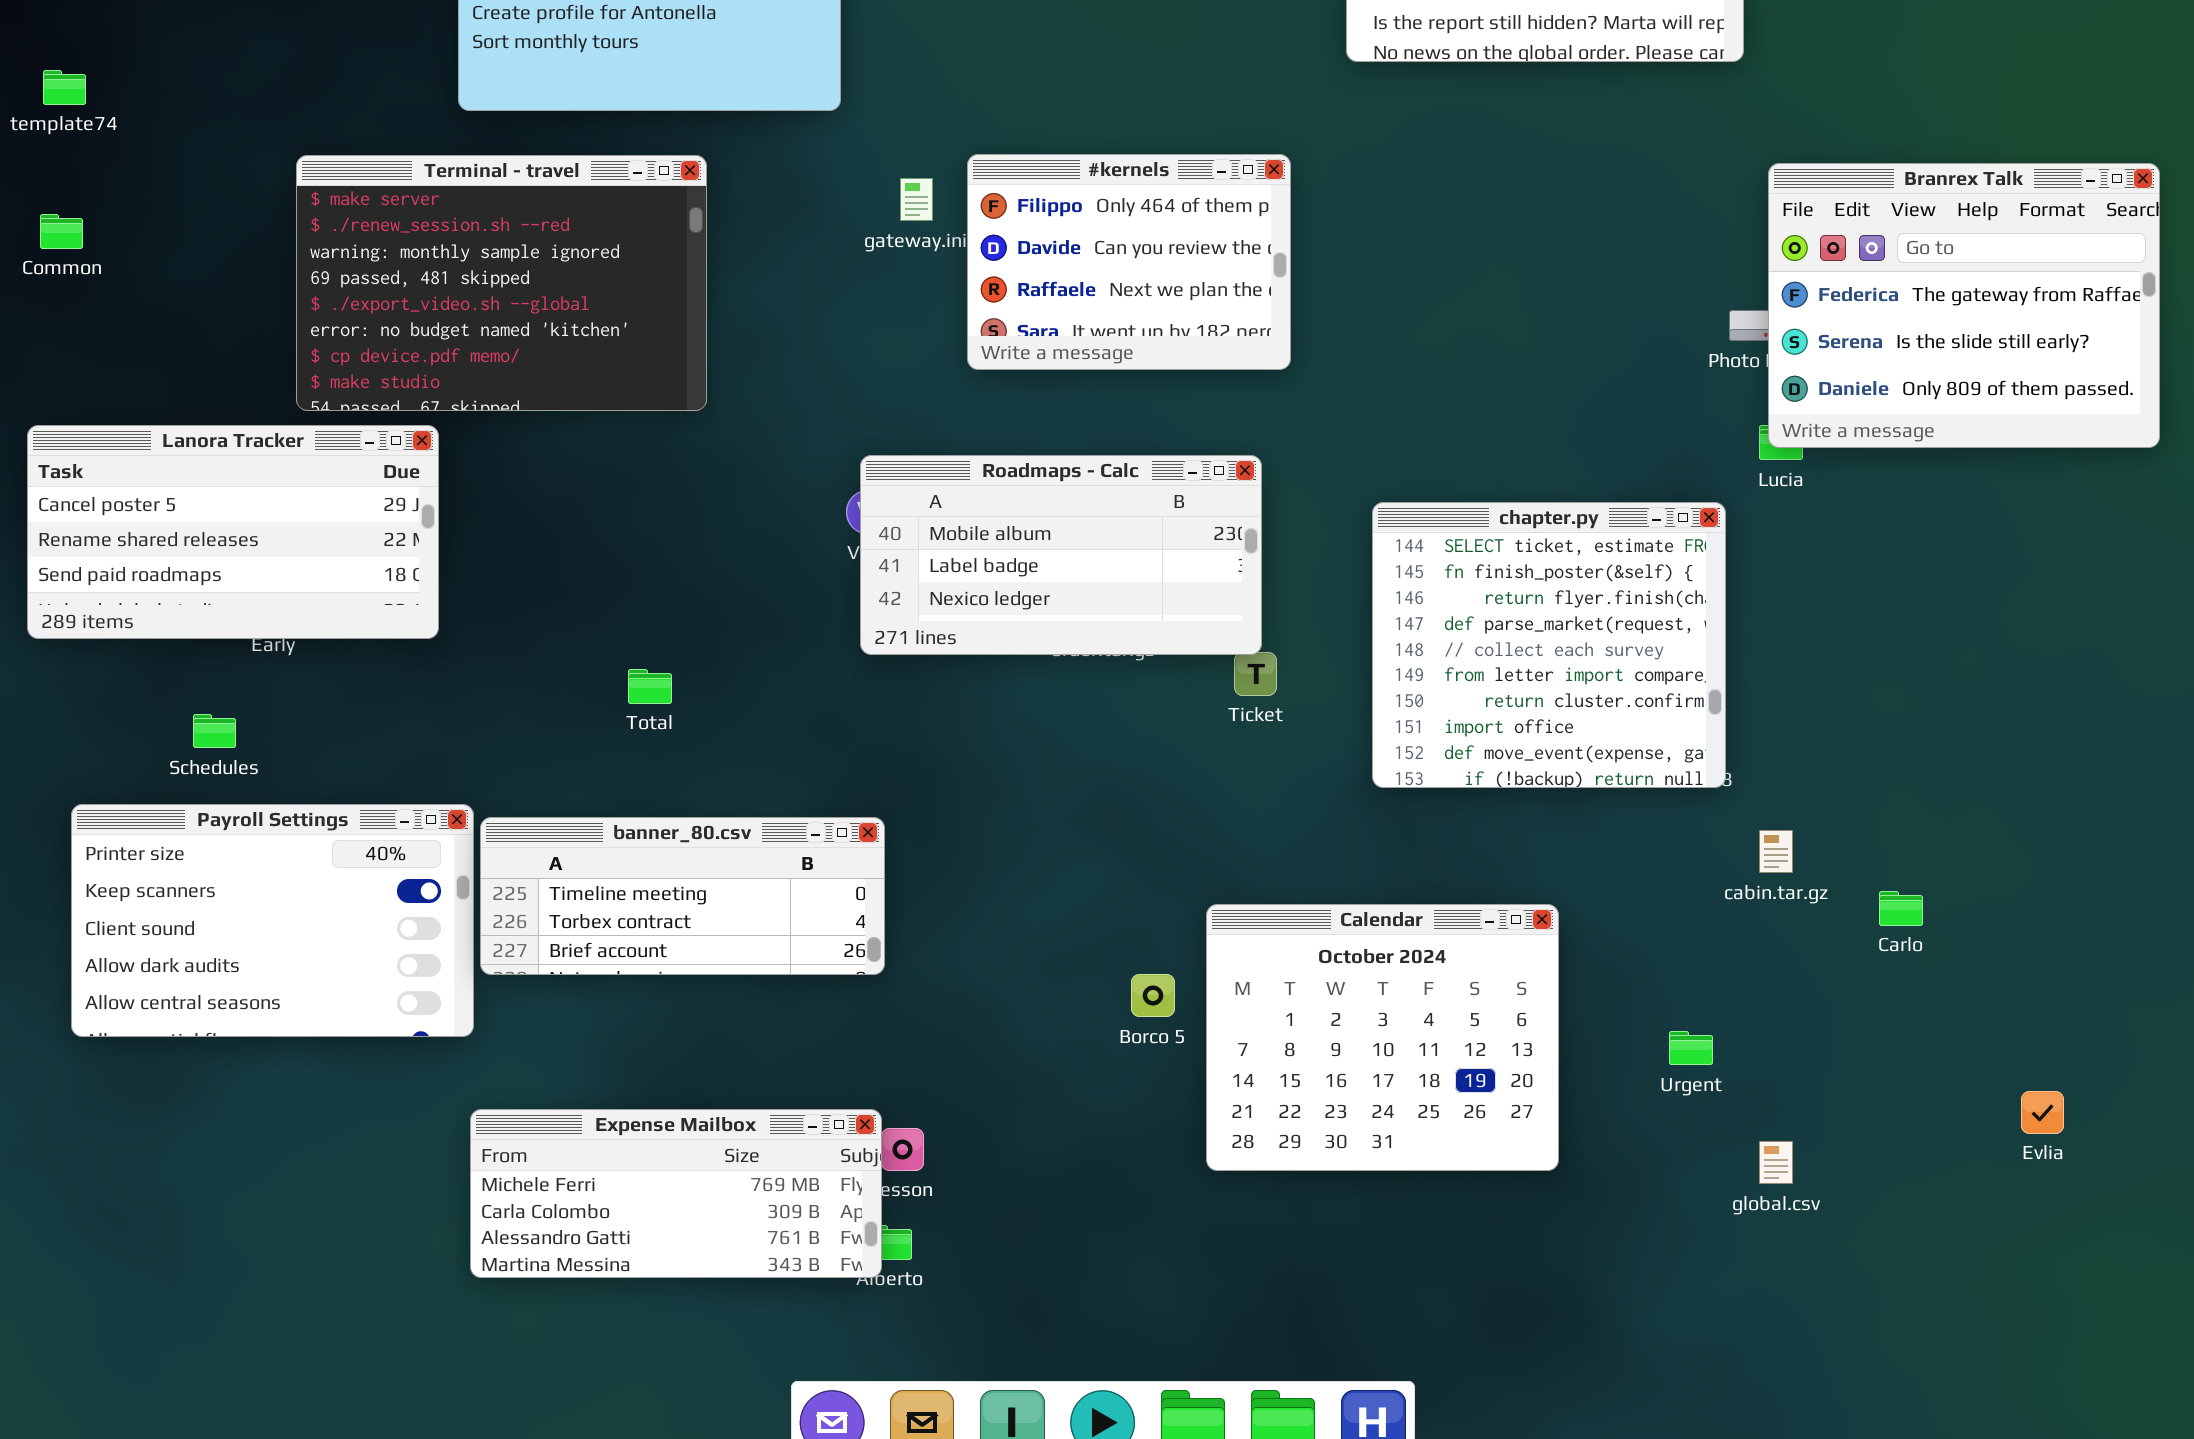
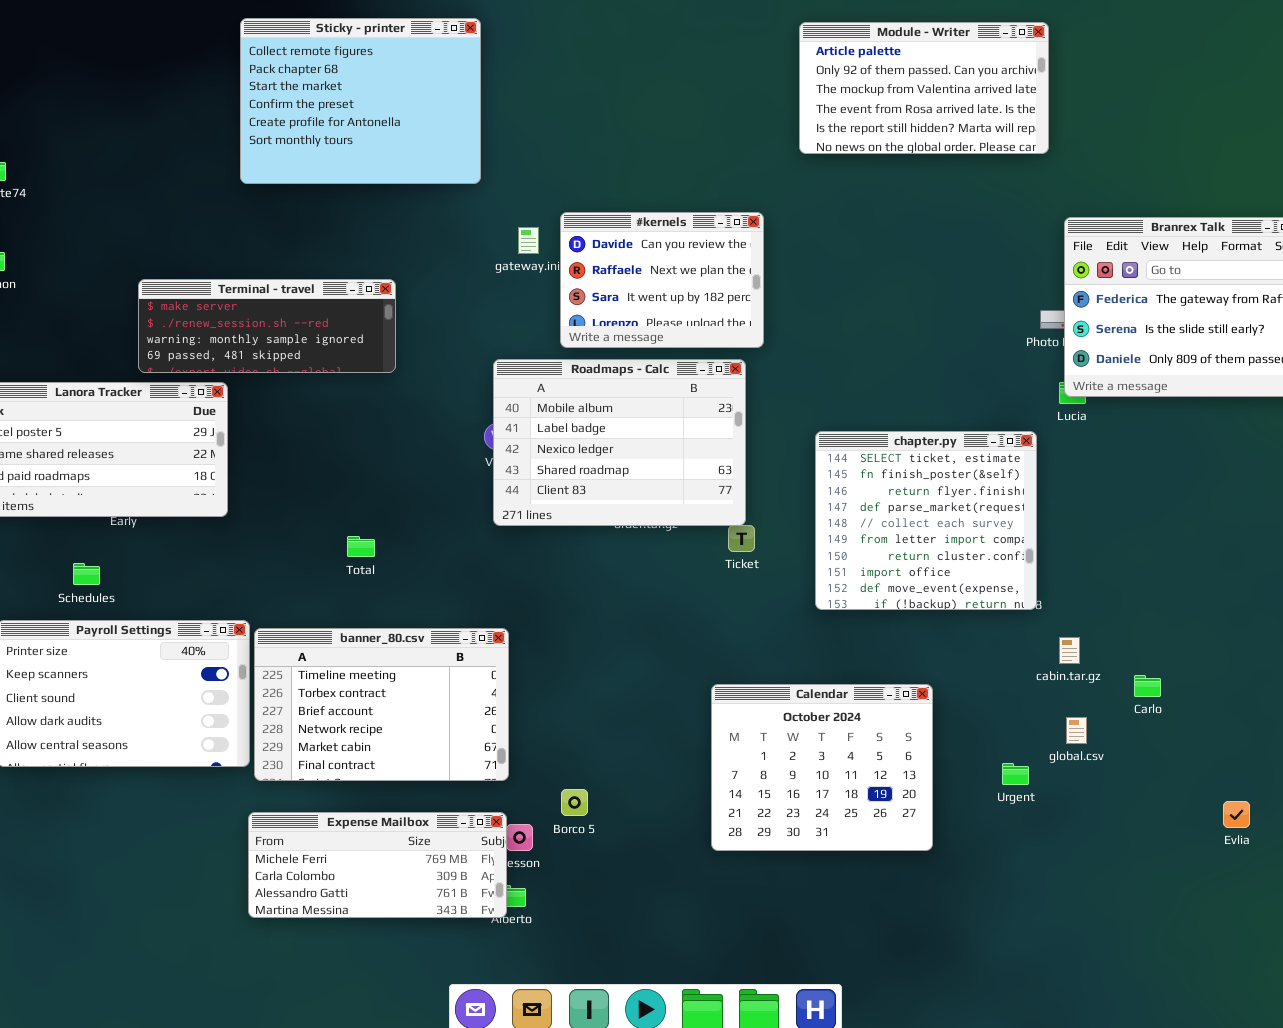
#kernels: [967,154,1291,370] -> [560,212,764,348], scrolled down 1 row
Terminal - travel: [296,155,707,411] -> [138,279,396,373], resized
Roadmaps - Calc: [860,455,1262,655] -> [493,359,746,526], resized
banner_80.csv: [480,817,885,975] -> [254,628,509,781], resized
Borco 5: [1131,974,1175,1017] -> [561,789,588,816], moved
global.csv: [1759,1141,1793,1184] -> [1066,717,1087,744], moved

